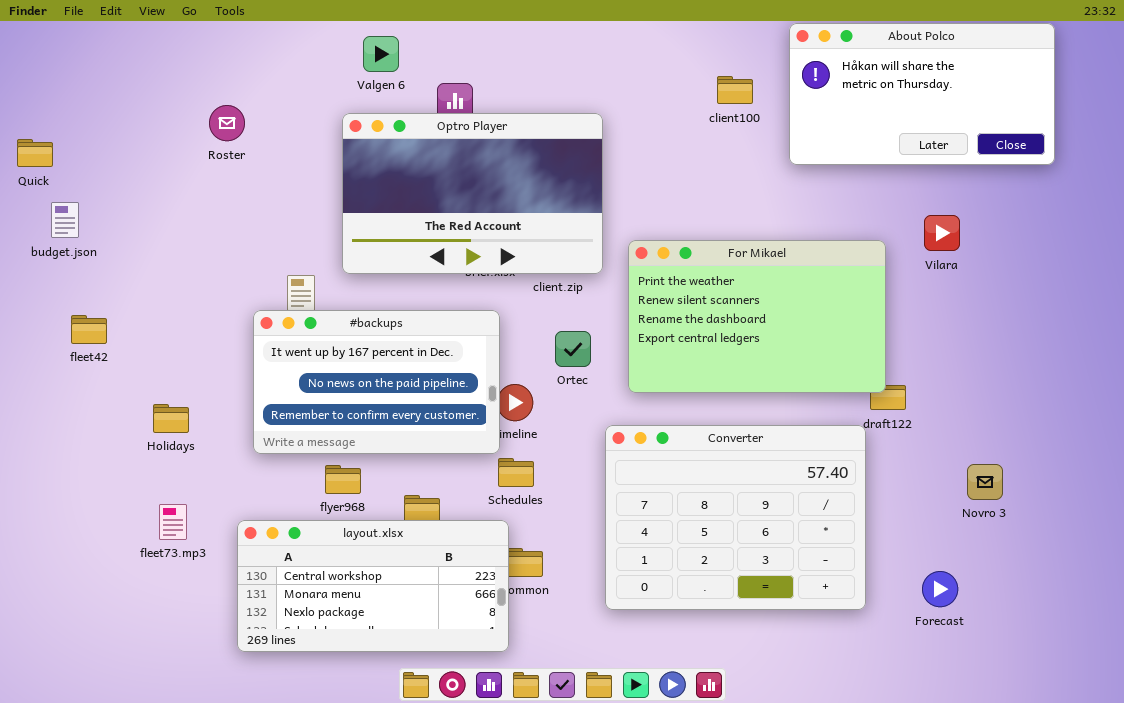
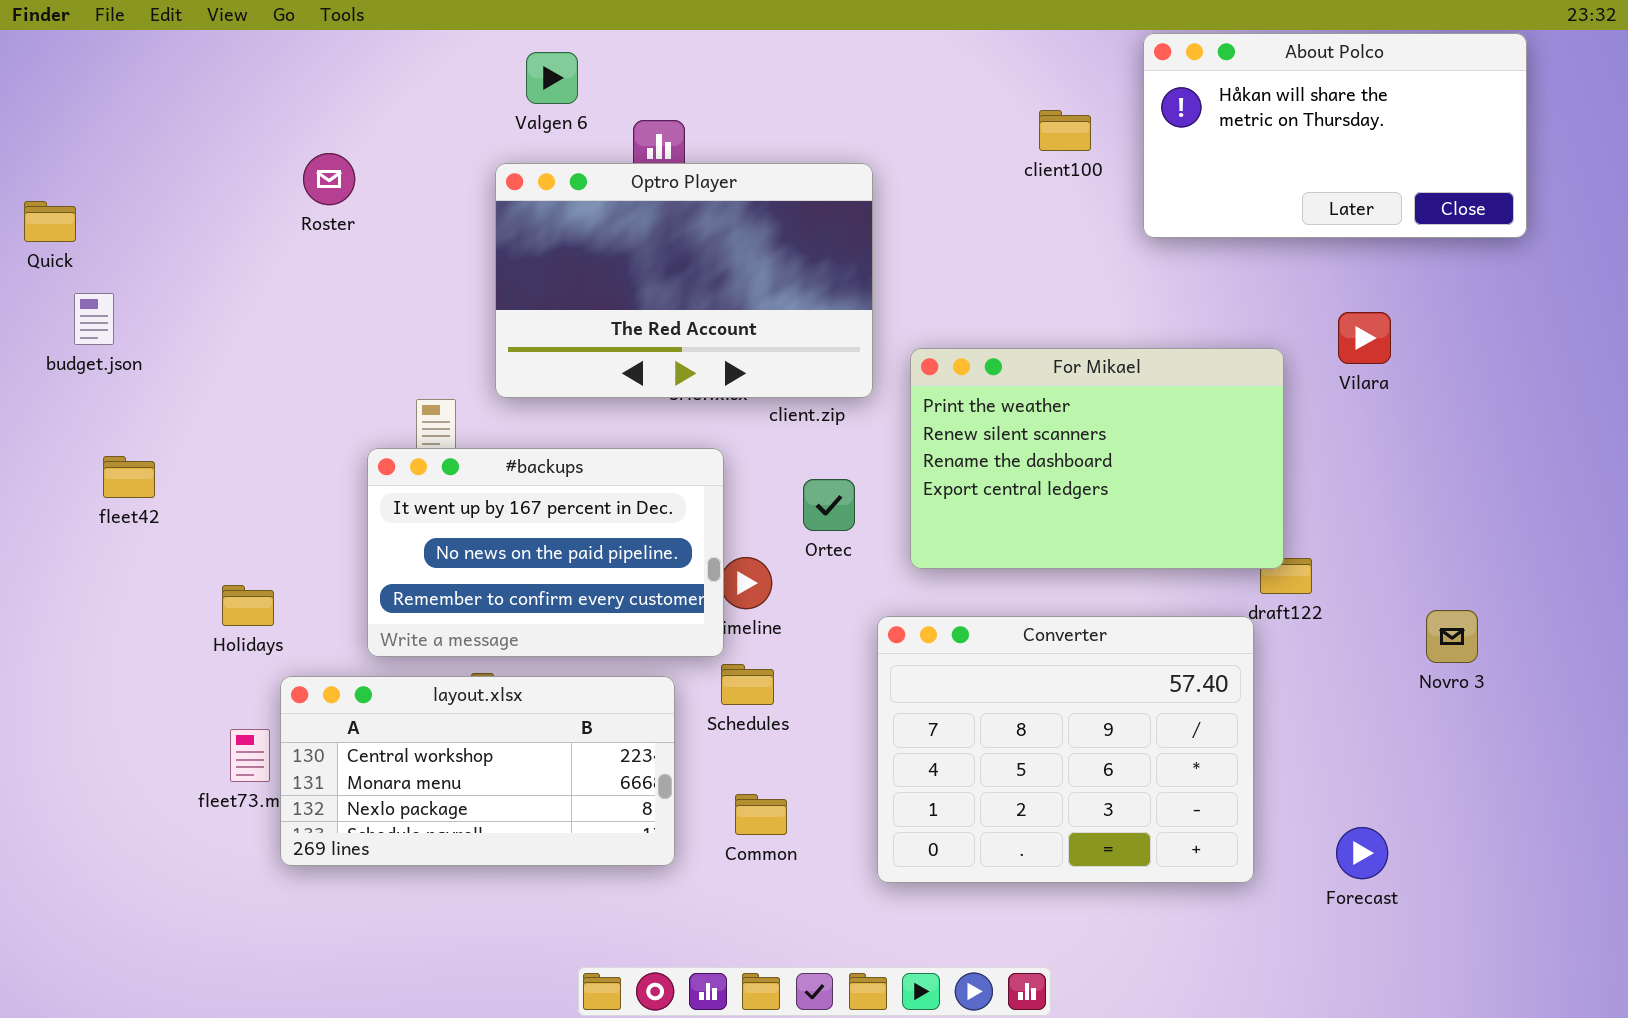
Novro 3: [967,464,1003,500] -> [1426,610,1478,663], moved
layout.xlsx: [237,520,509,652] -> [280,676,675,866], moved

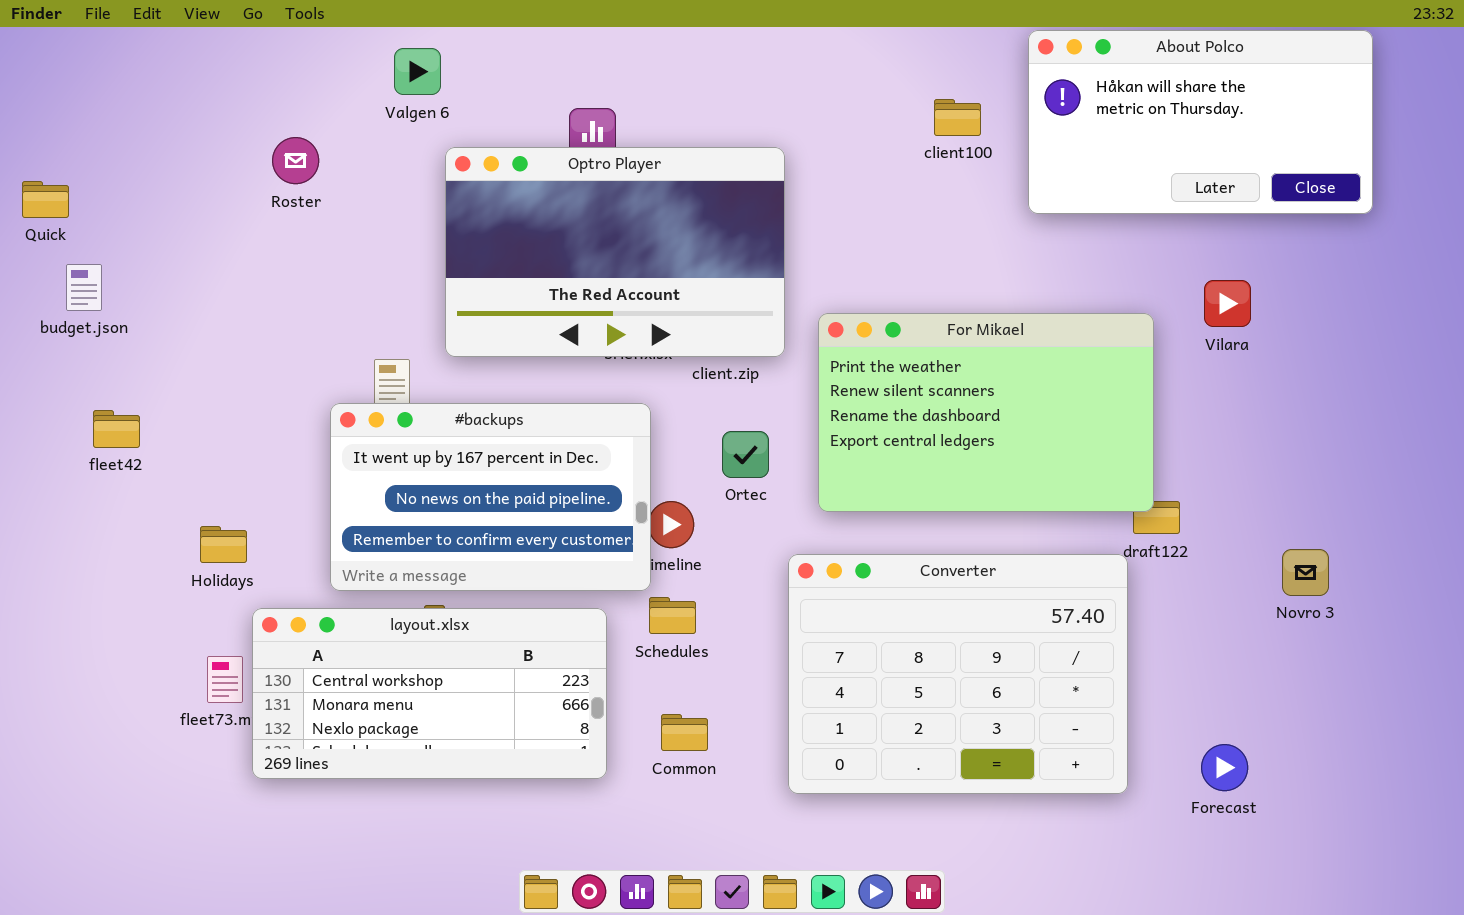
Valgen 6: [526,52,578,104] -> [394,48,441,95], moved

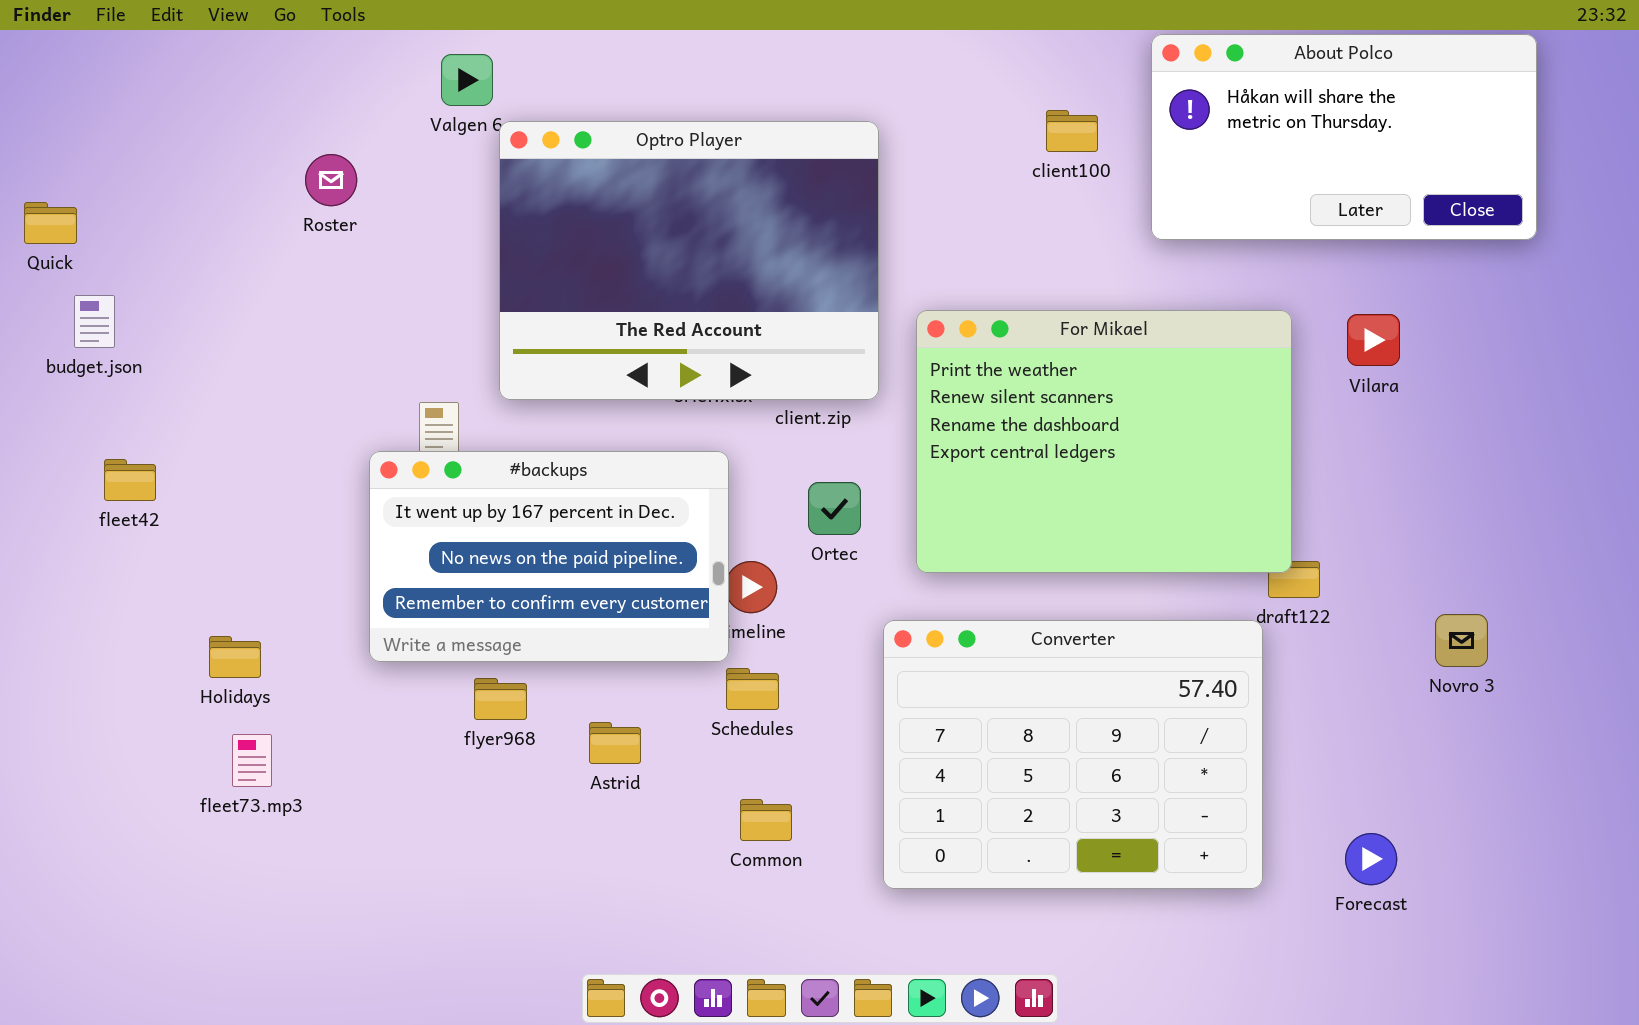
Optro Player: [445,147,785,357] -> [499,121,879,400], resized
For Mikael: [818,313,1154,512] -> [916,310,1292,573], resized
Holidays: [200,526,247,563] -> [209,636,261,678], moved
layout.xlsx: [252,608,607,779] -> none, closed

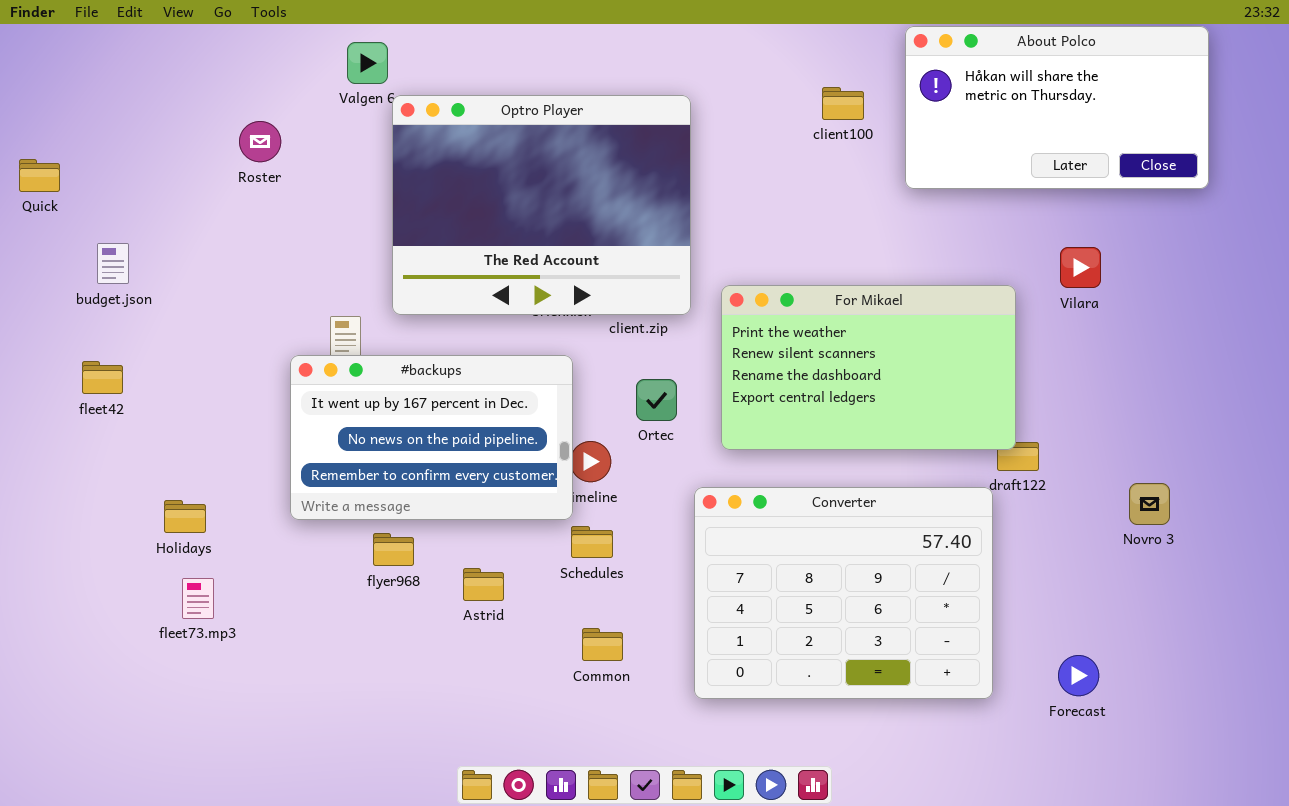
budget.json: [74,295,115,348] -> [97,243,129,284], moved
For Mikael: [916,310,1292,573] -> [721,285,1016,450], resized

